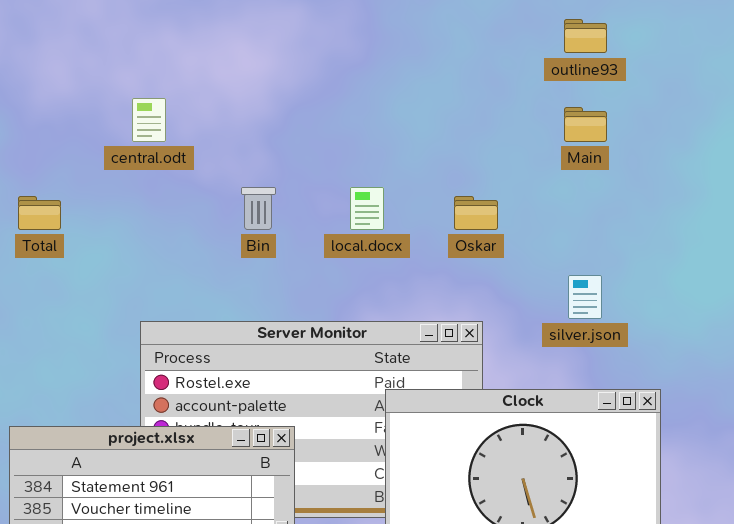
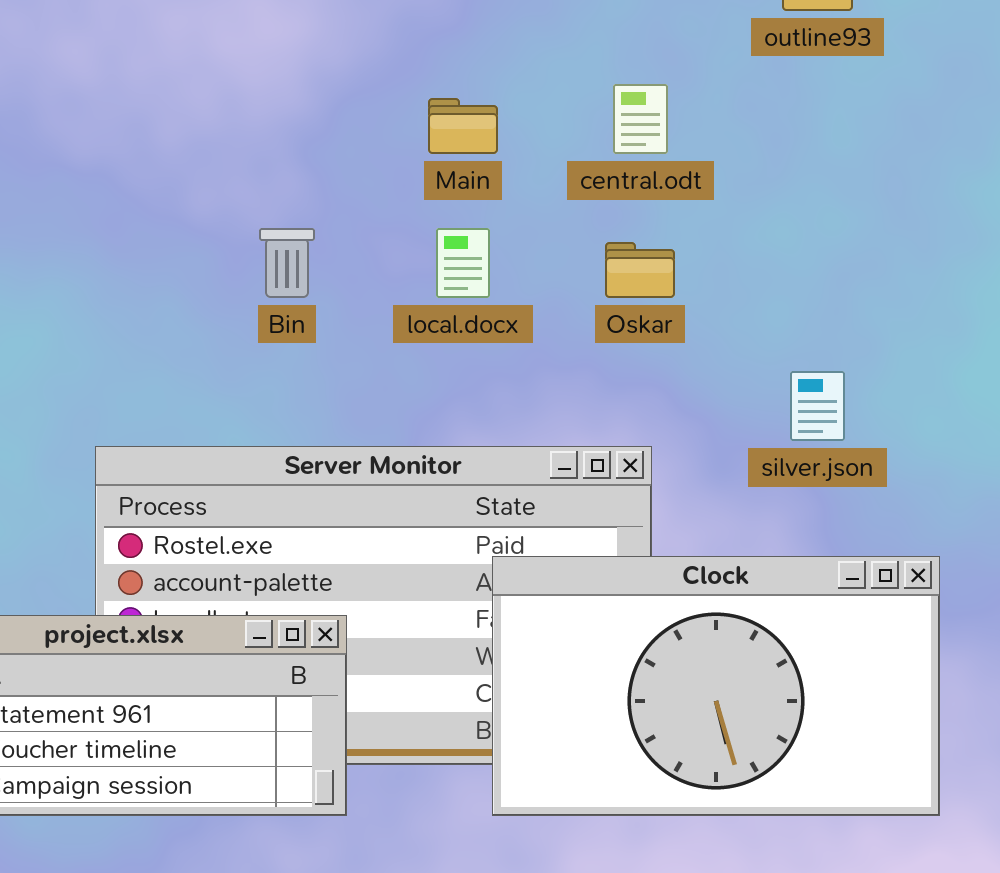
central.odt: [132,98,166,142] -> [613,84,668,154], moved
Main: [564,107,607,142] -> [428,98,498,154], moved

